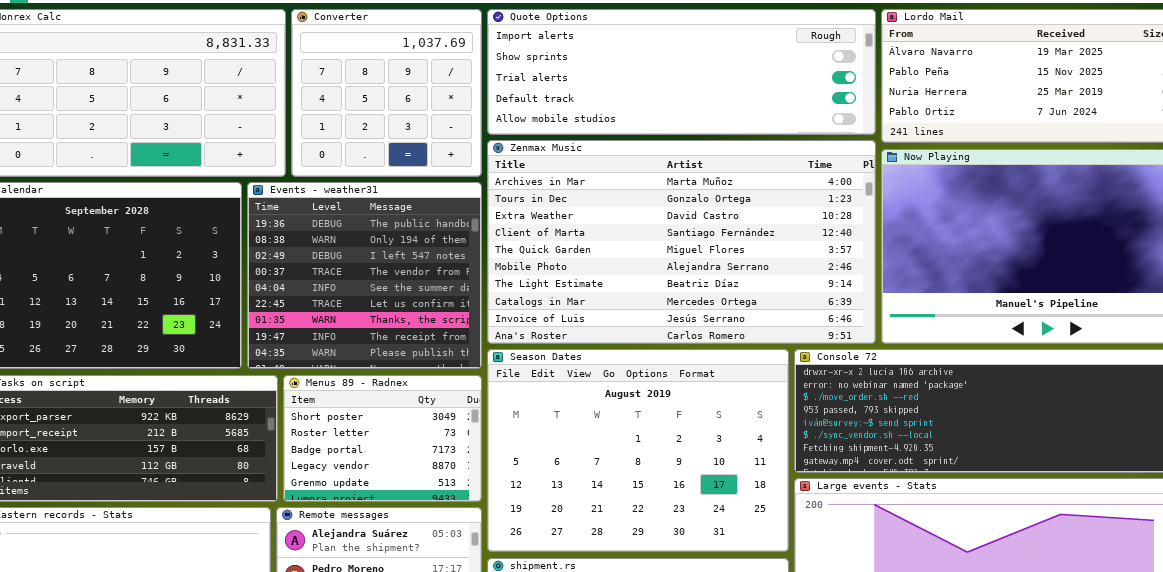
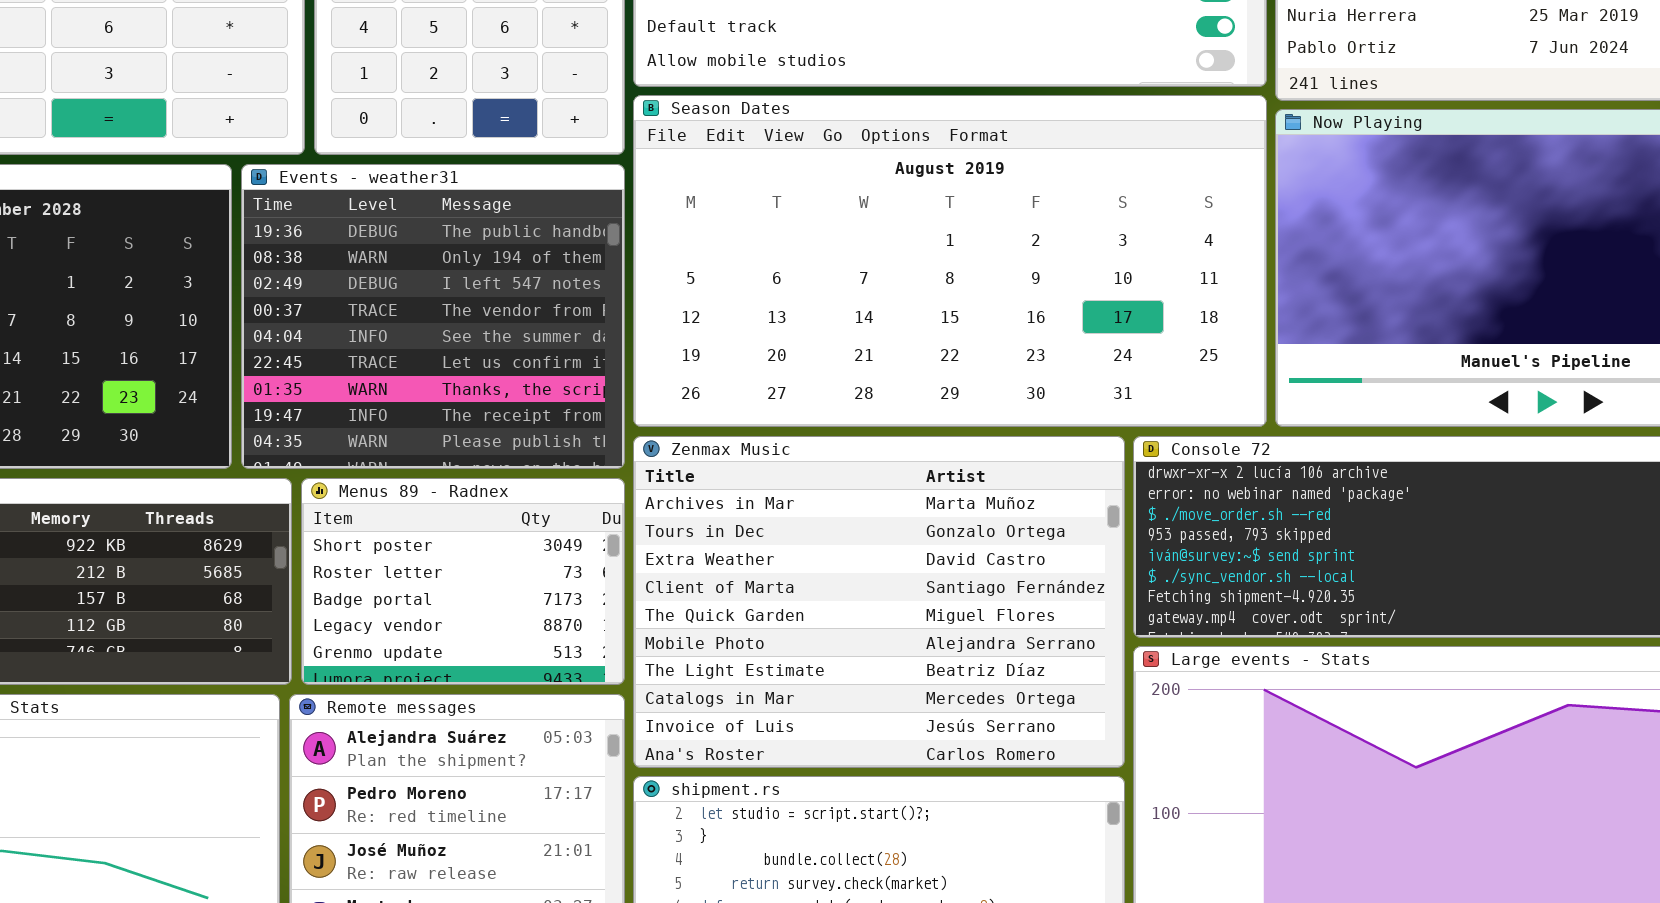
Zenmax Music: [487,140,876,344] -> [633,436,1125,768], moved, resized
Season Dates: [487,349,789,552] -> [633,95,1267,427], moved, resized

